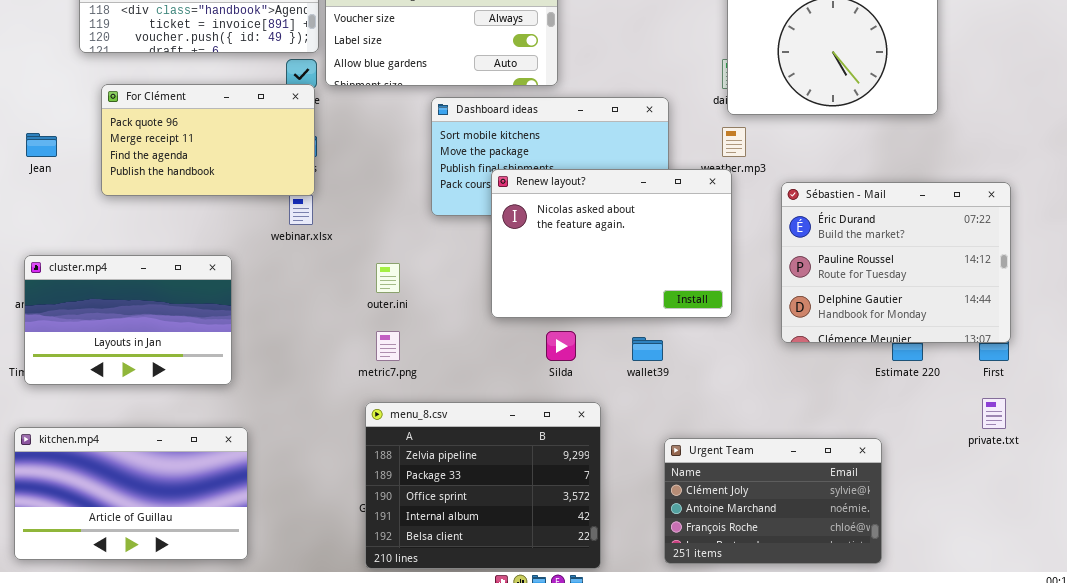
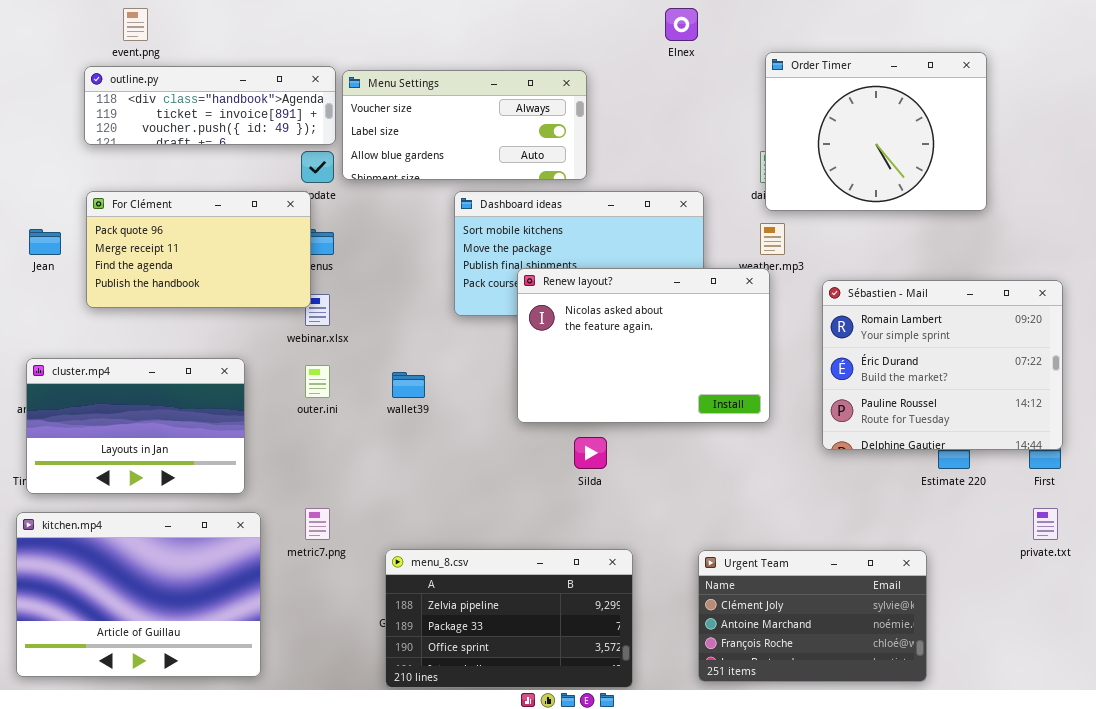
For Clément: [101,84,315,196] -> [86,191,311,308], moved
Sébastien - Mail: [781,182,1011,343] -> [822,280,1063,450], scrolled up 1 row
outer.ini: [376,263,400,293] -> [305,365,330,398], moved
metric7.png: [376,331,400,361] -> [305,508,330,540], moved
wallet39: [632,337,663,361] -> [392,372,425,398], moved
menu_8.csv: [365,402,601,569] -> [385,549,633,688], resized
kitchen.mp4: [14,427,248,560] -> [16,512,261,677], resized

